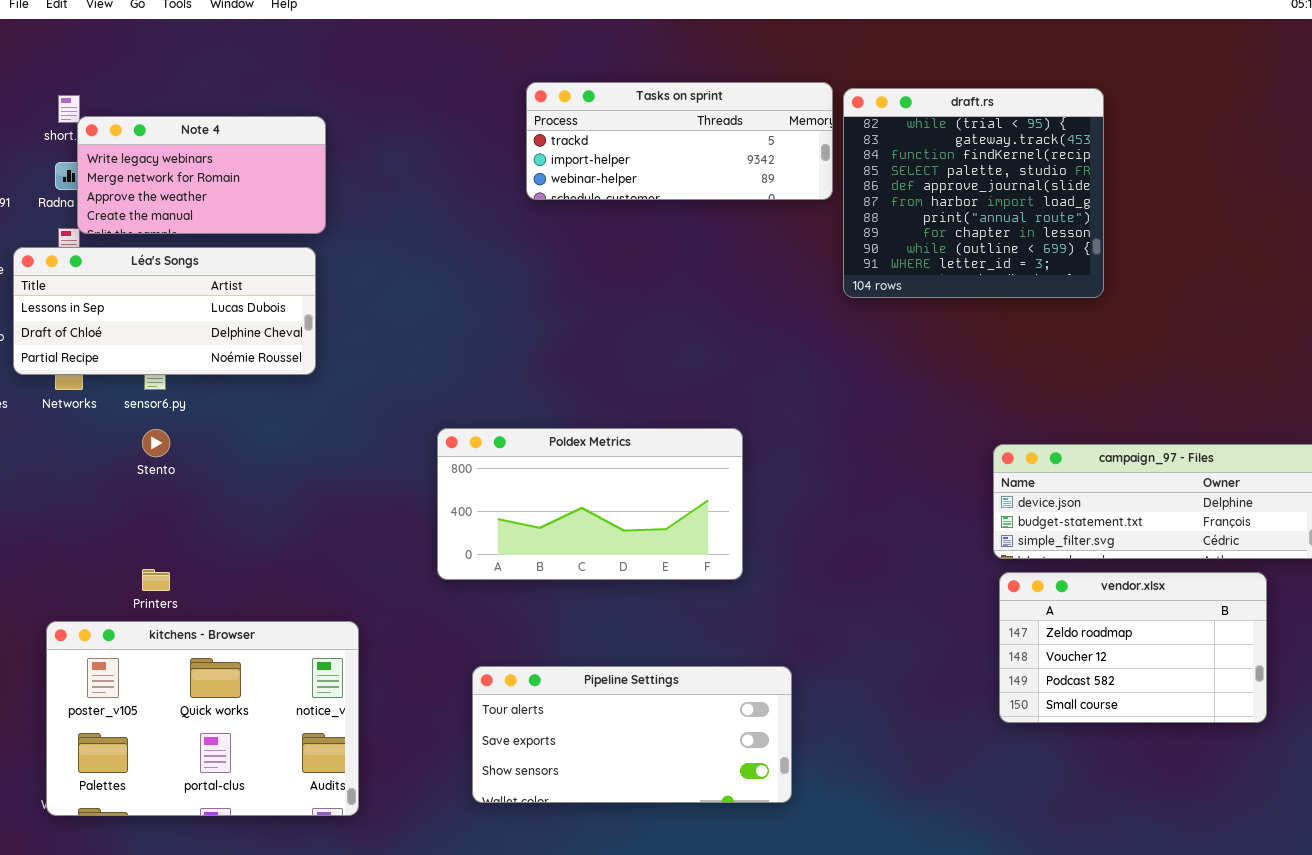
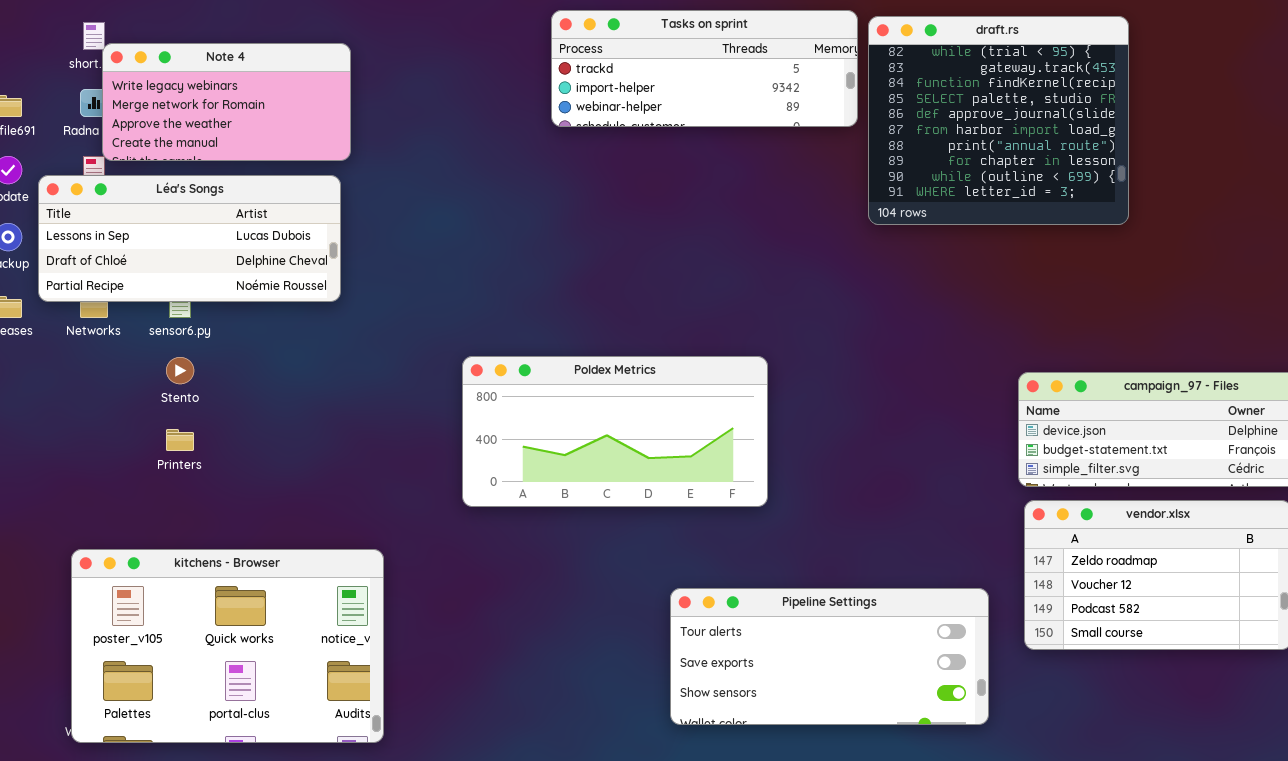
Printers: [142,569,170,591] -> [166,429,194,451], moved
Pipeline Settings: [472,666,792,803] -> [670,588,989,725], moved

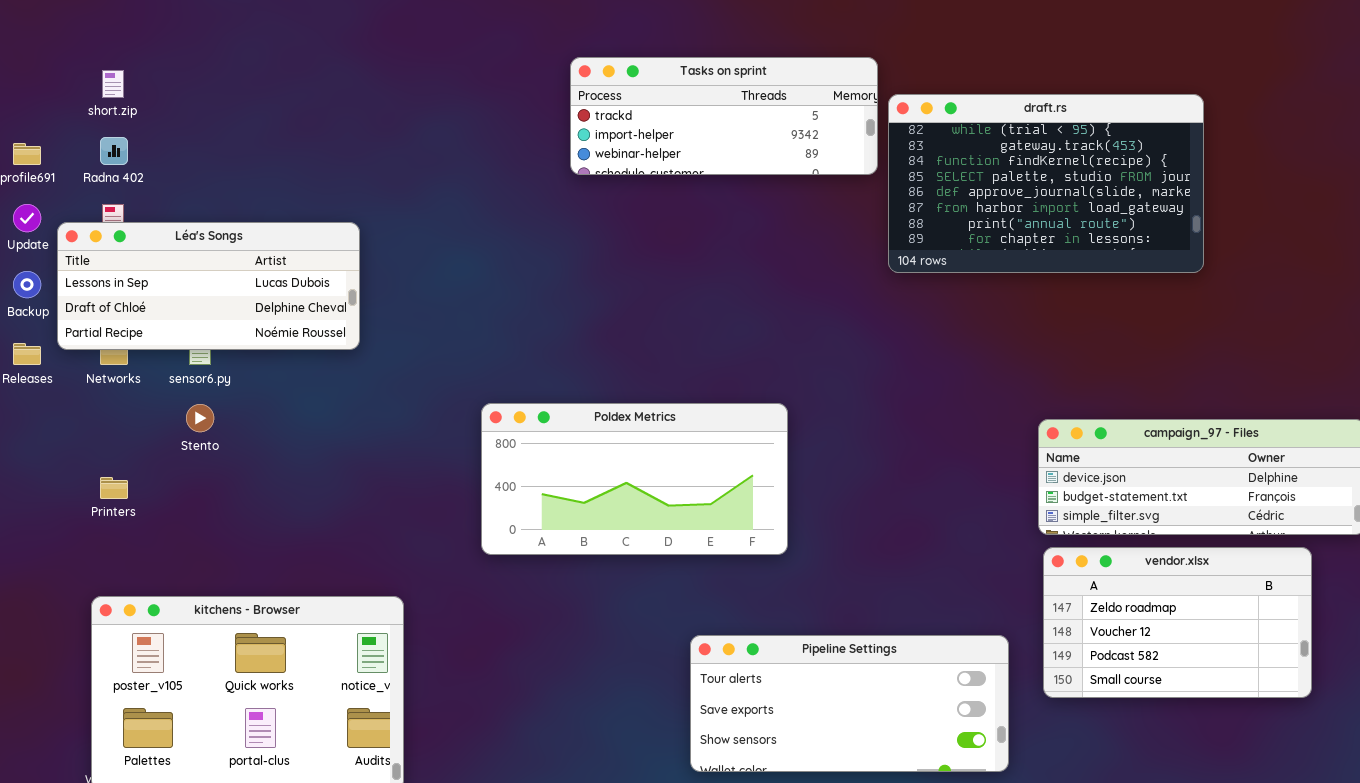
draft.rs: [868,16,1129,225] -> [888,94,1204,273], resized
Note 4: [102,43,351,161] -> none, closed
Printers: [166,429,194,451] -> [100,477,128,499], moved

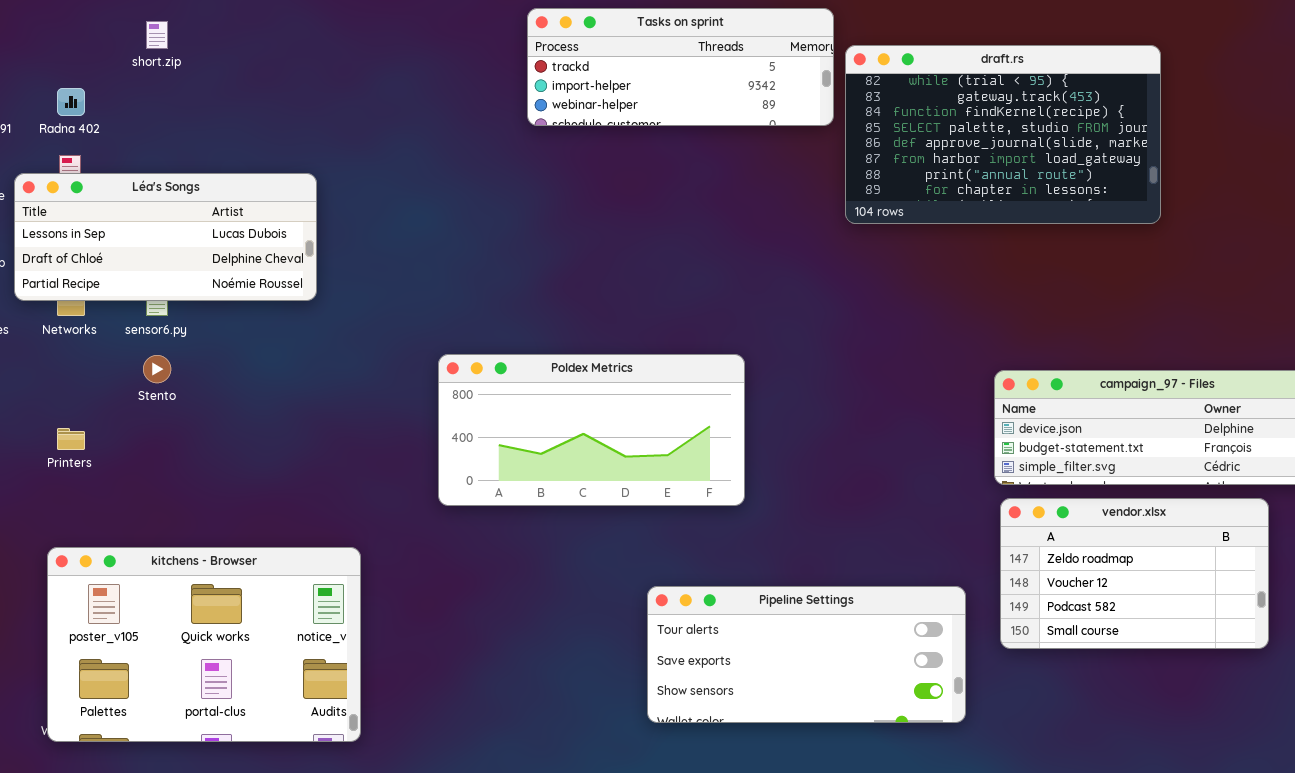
short.zip: [102,70,124,98] -> [146,21,168,49], moved

